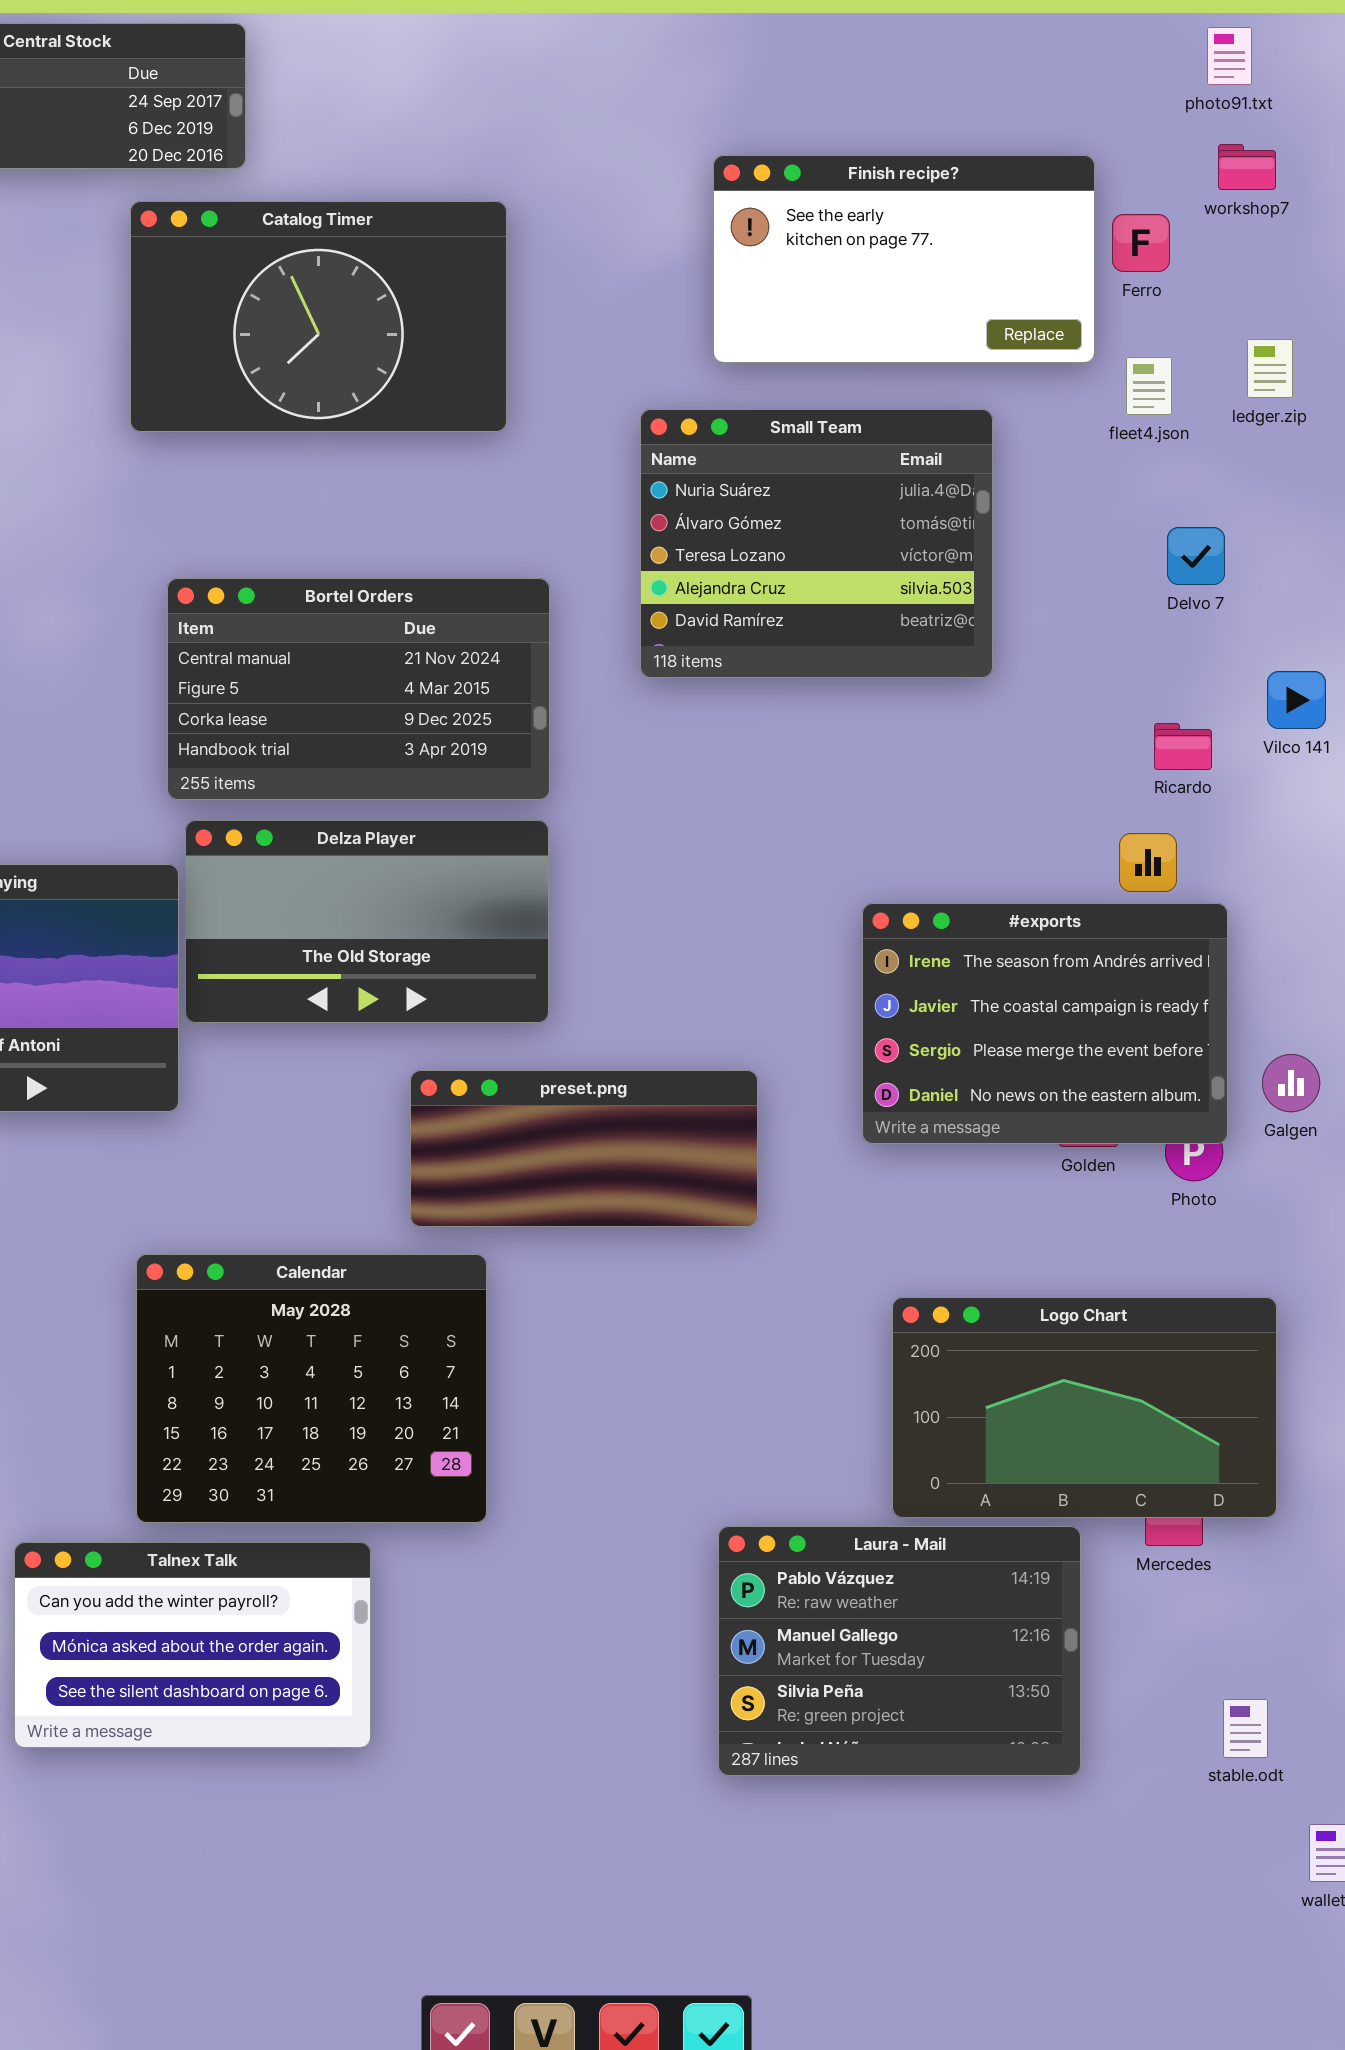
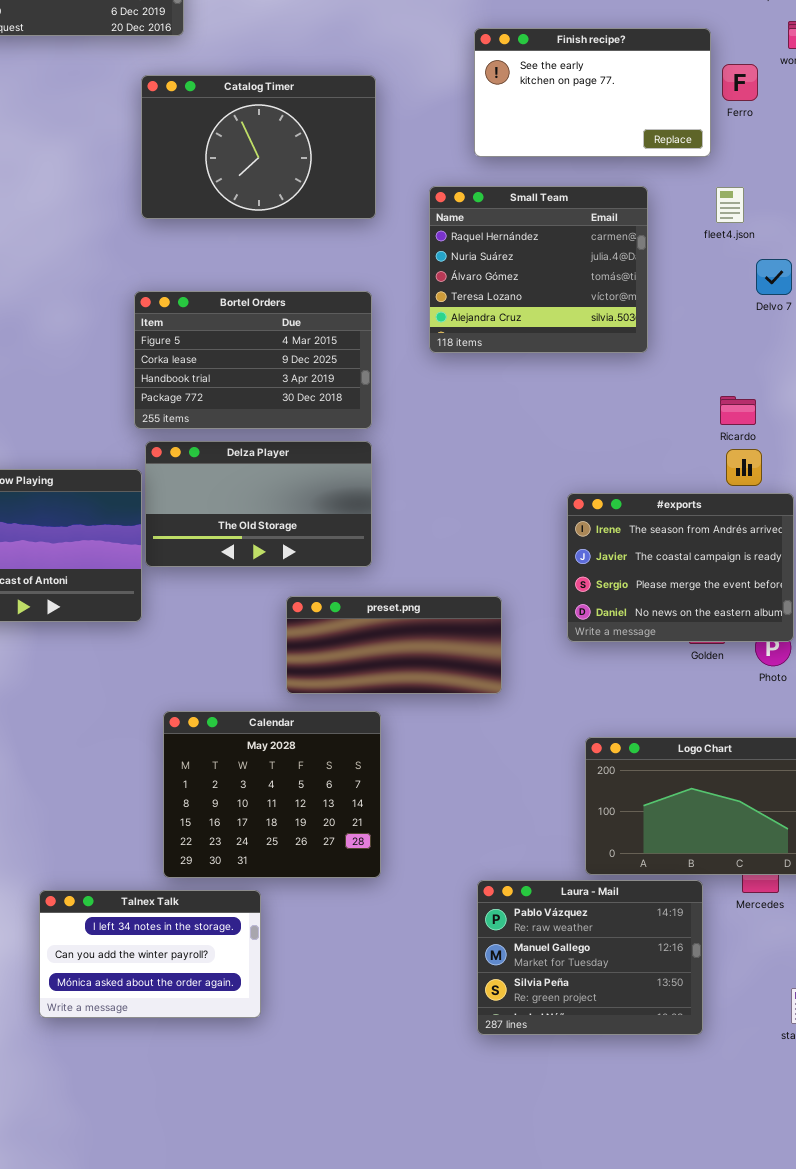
Catalog Timer: [130,201,507,432] -> [141,75,376,219], moved
fleet4.json: [1126,357,1172,415] -> [716,187,744,223], moved
Small Team: [640,409,993,678] -> [429,186,648,353], scrolled up 1 row
Bortel Orders: [167,578,550,800] -> [134,291,372,429], scrolled down 1 row
Ricardo: [1154,723,1212,770] -> [720,396,756,425], moved
Calendar: [136,1254,487,1523] -> [163,711,381,878], moved
Talnex Talk: [14,1542,371,1748] -> [39,890,261,1018], scrolled up 1 row

